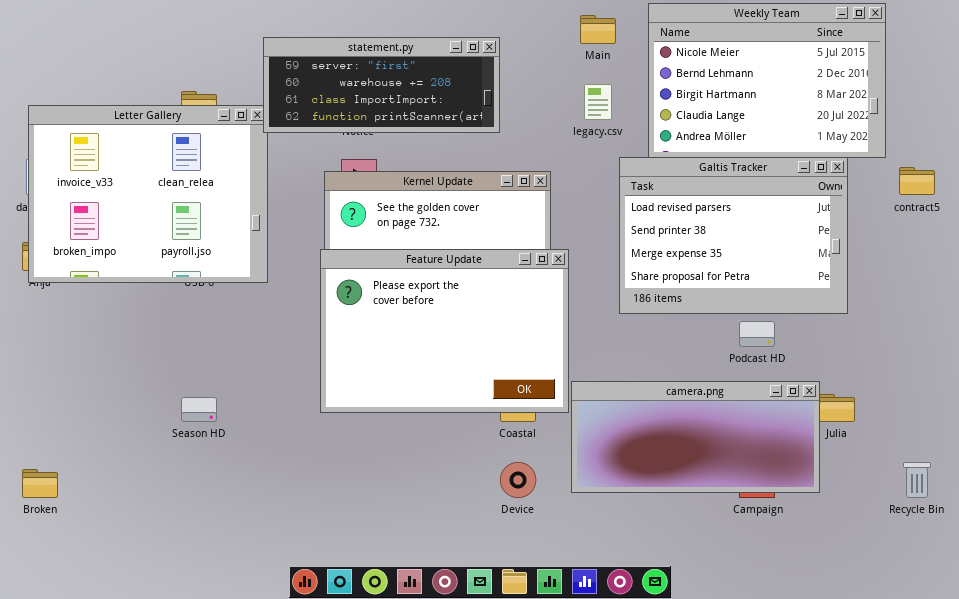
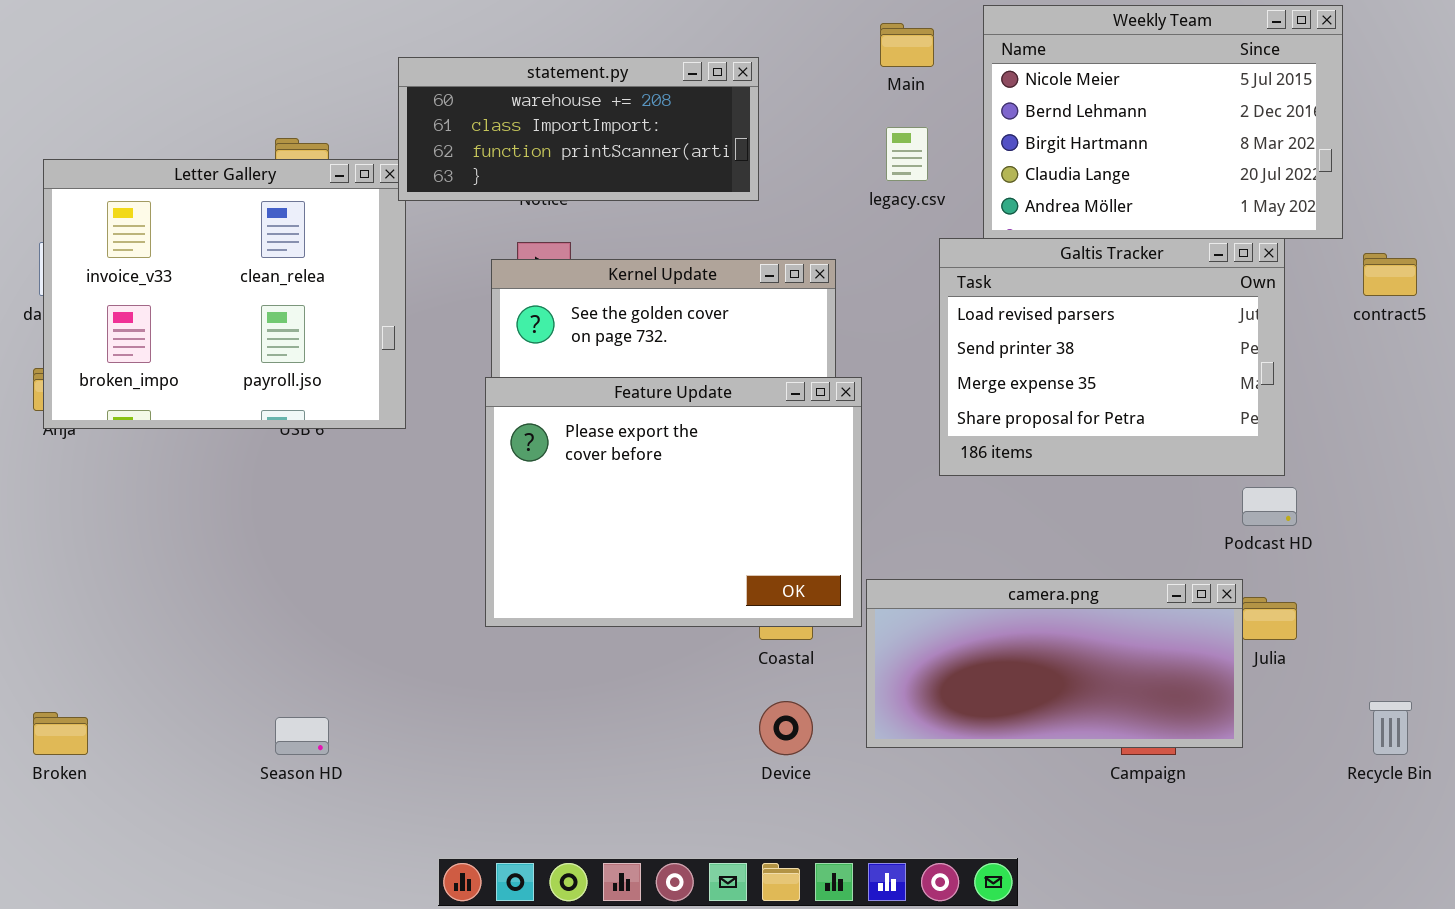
statement.py: [263,37,500,133] -> [398,57,759,201], scrolled down 1 row
Podcast HD: [739,321,775,347] -> [1242,487,1297,526], moved
Season HD: [181,397,217,422] -> [275,717,329,755], moved

